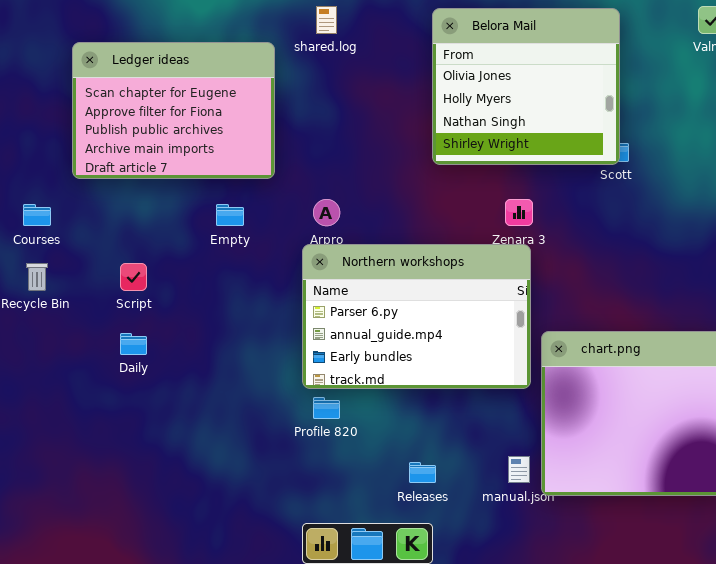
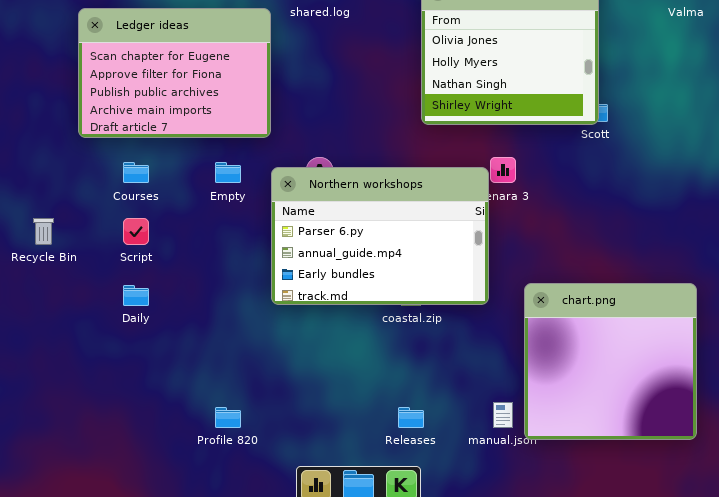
Courses: [23,204,51,226] -> [123,162,149,183], moved
Northern workshops: [302,244,531,389] -> [271,167,489,305], moved
Profile 820: [313,397,340,419] -> [215,407,241,428], moved

